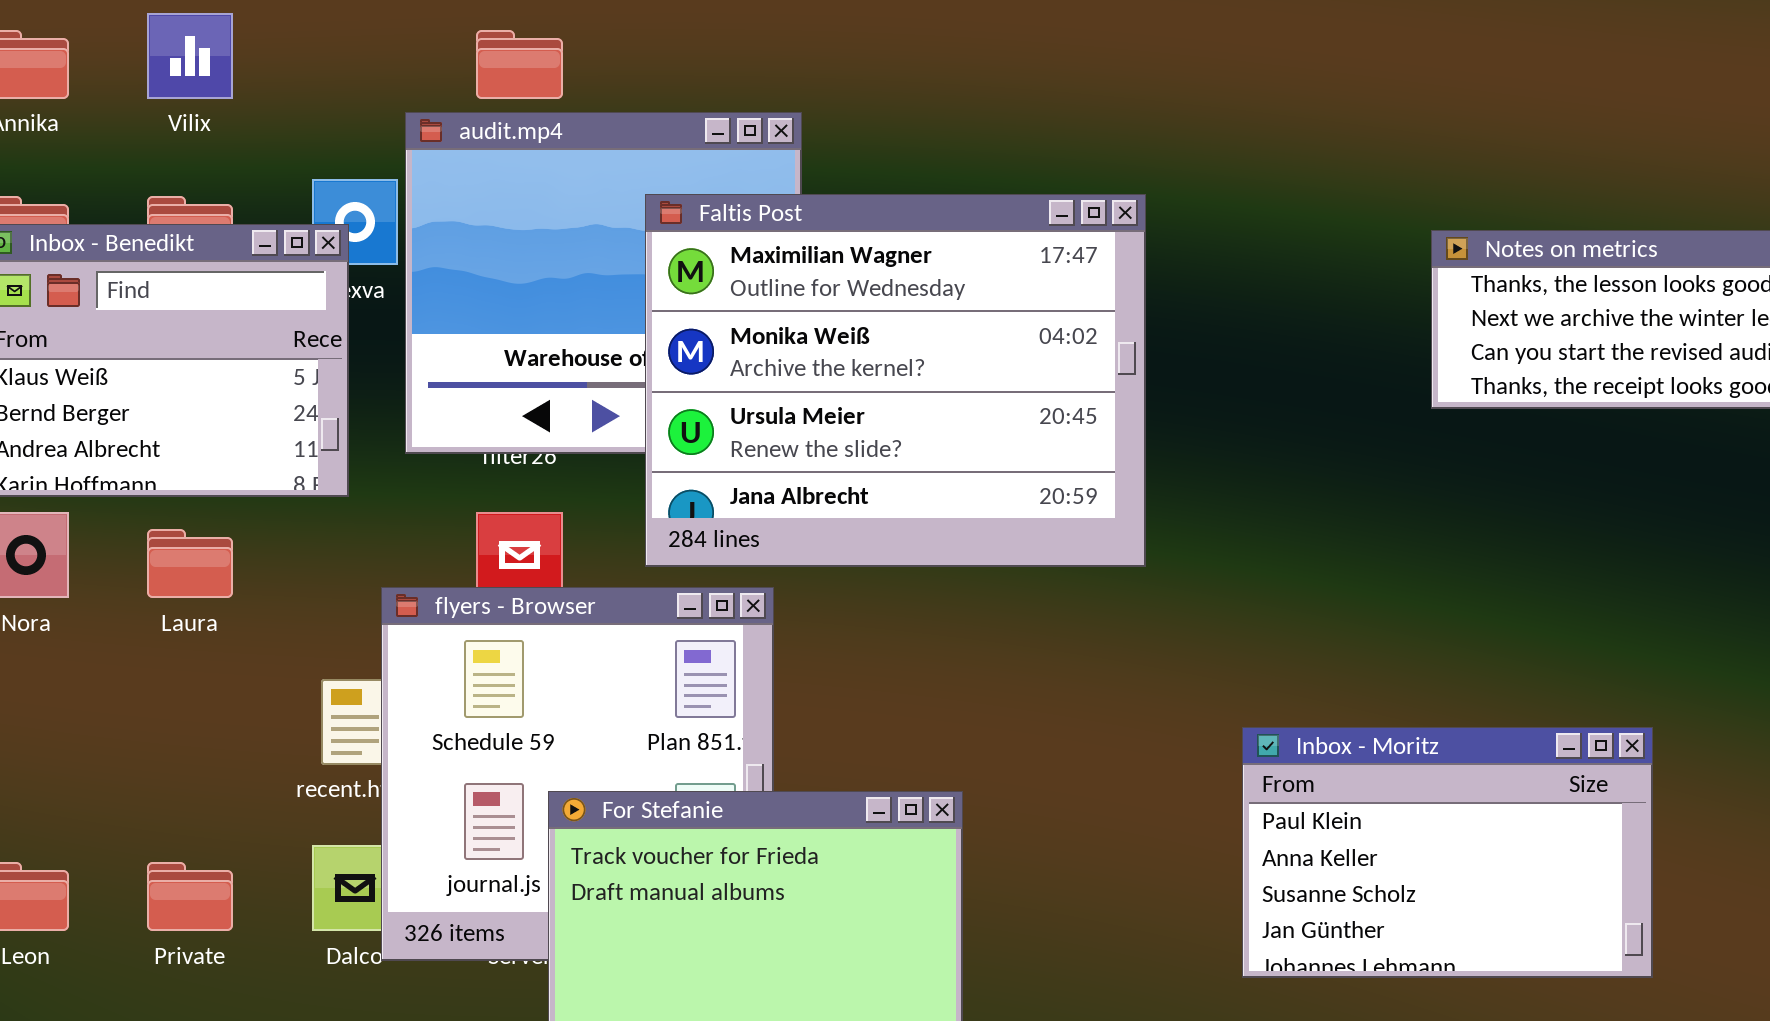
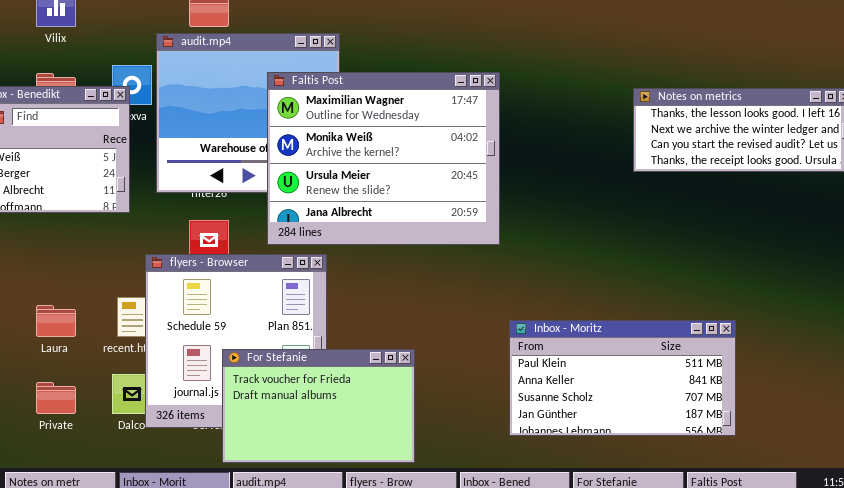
Laura: [147,529,233,598] -> [36,305,76,337], moved
Inbox - Moritz: [1242,727,1653,978] -> [509,320,736,436], resized

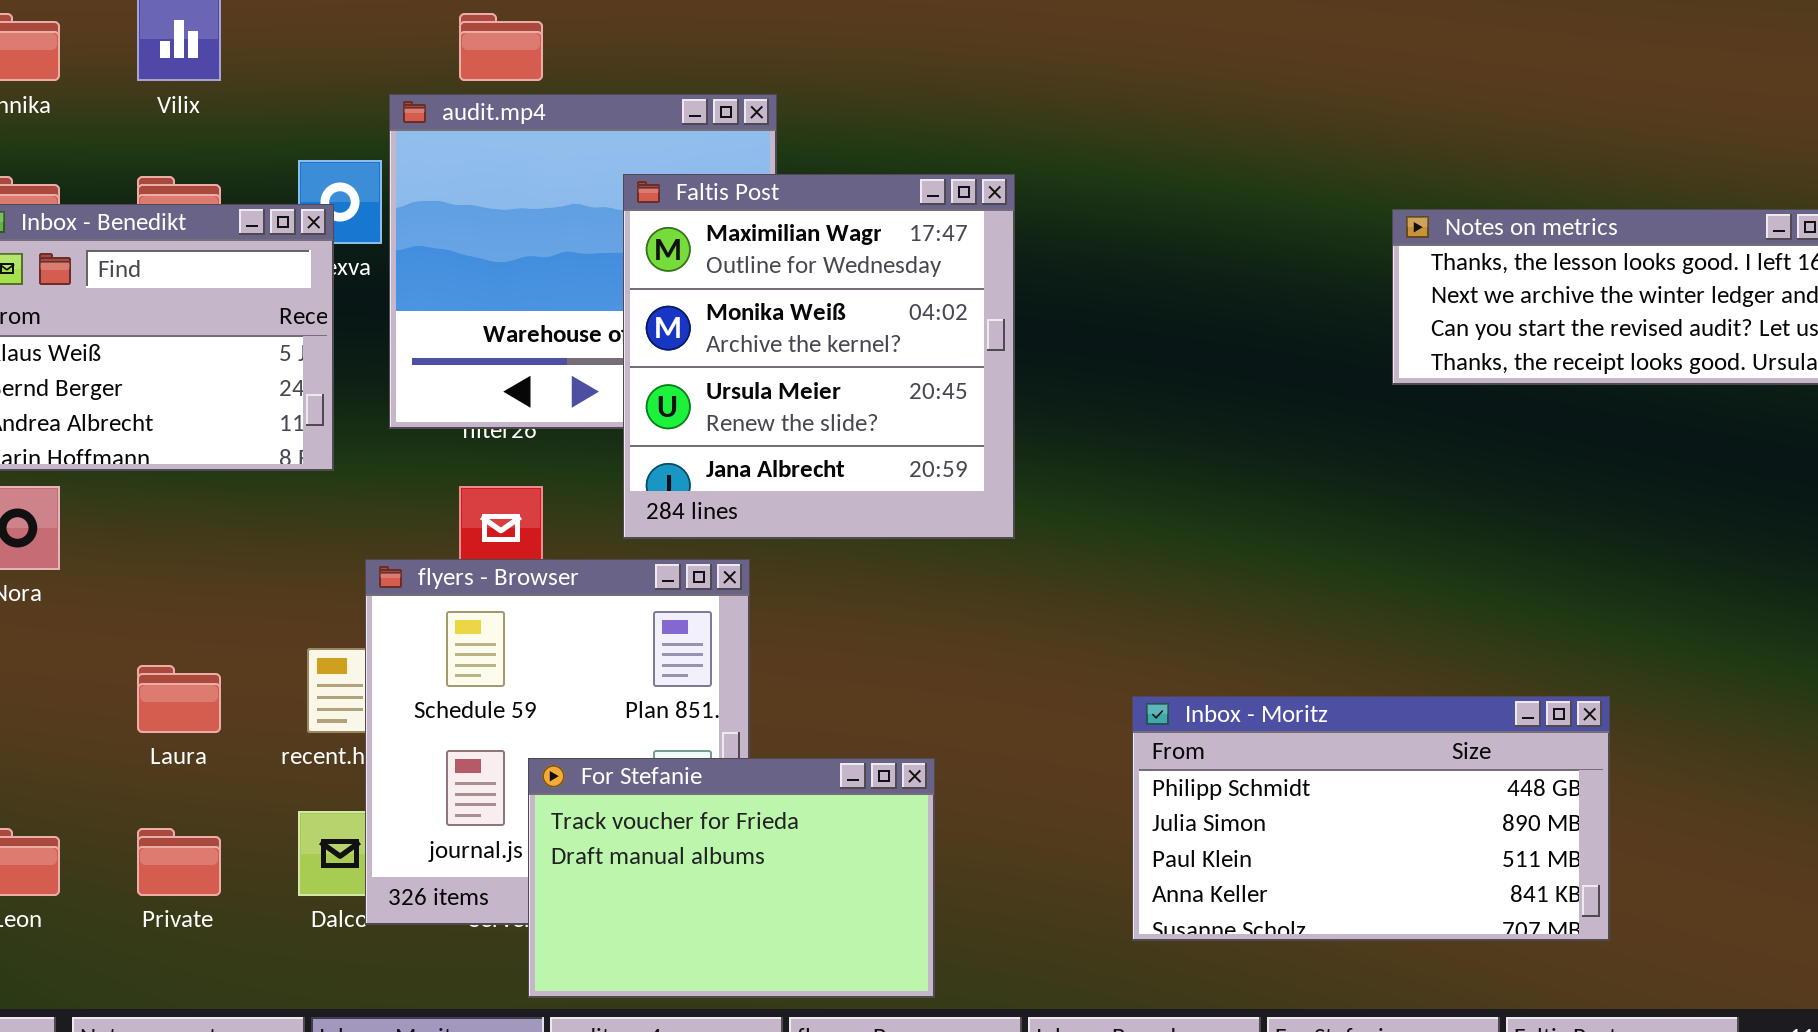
Faltis Post: [267,72,500,245] -> [623,174,1015,539], resized
Inbox - Moritz: [509,320,736,436] -> [1132,696,1610,941], scrolled up 2 rows

